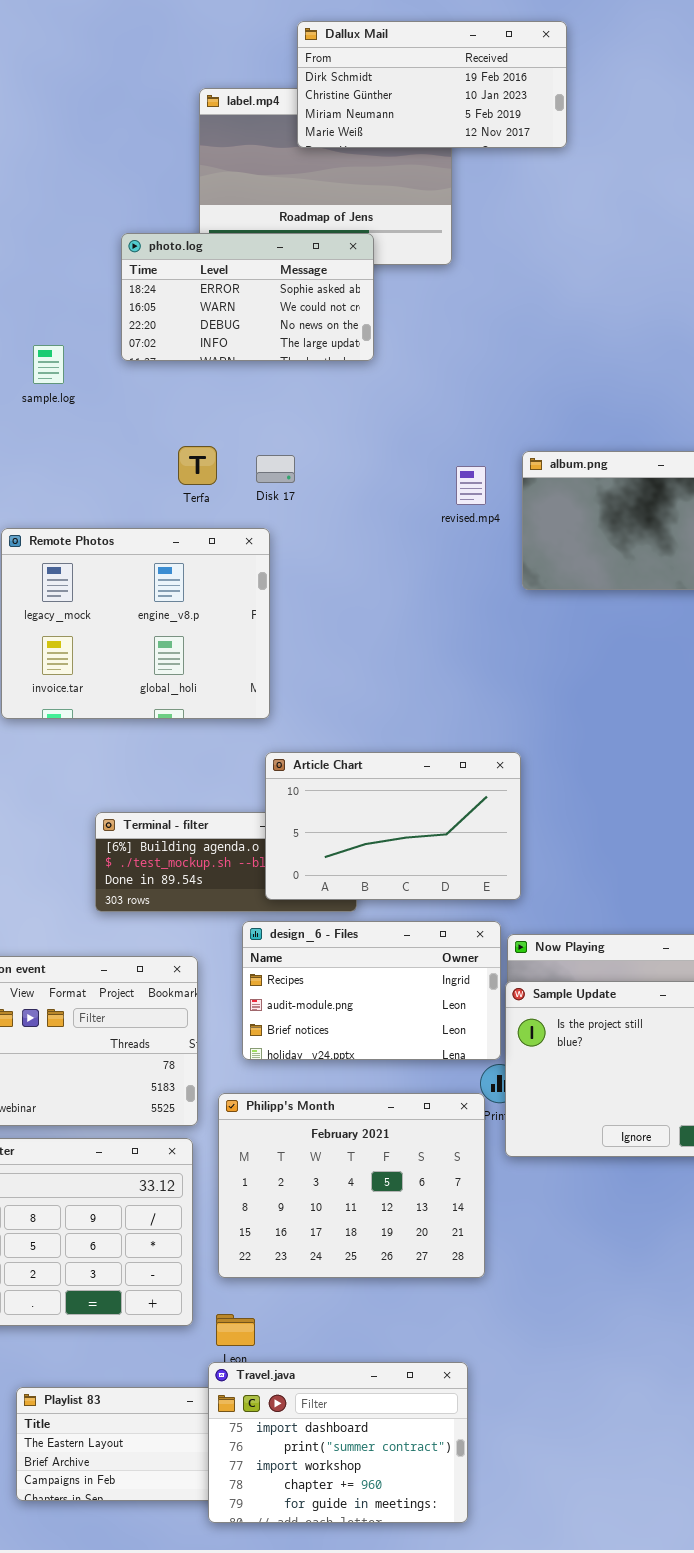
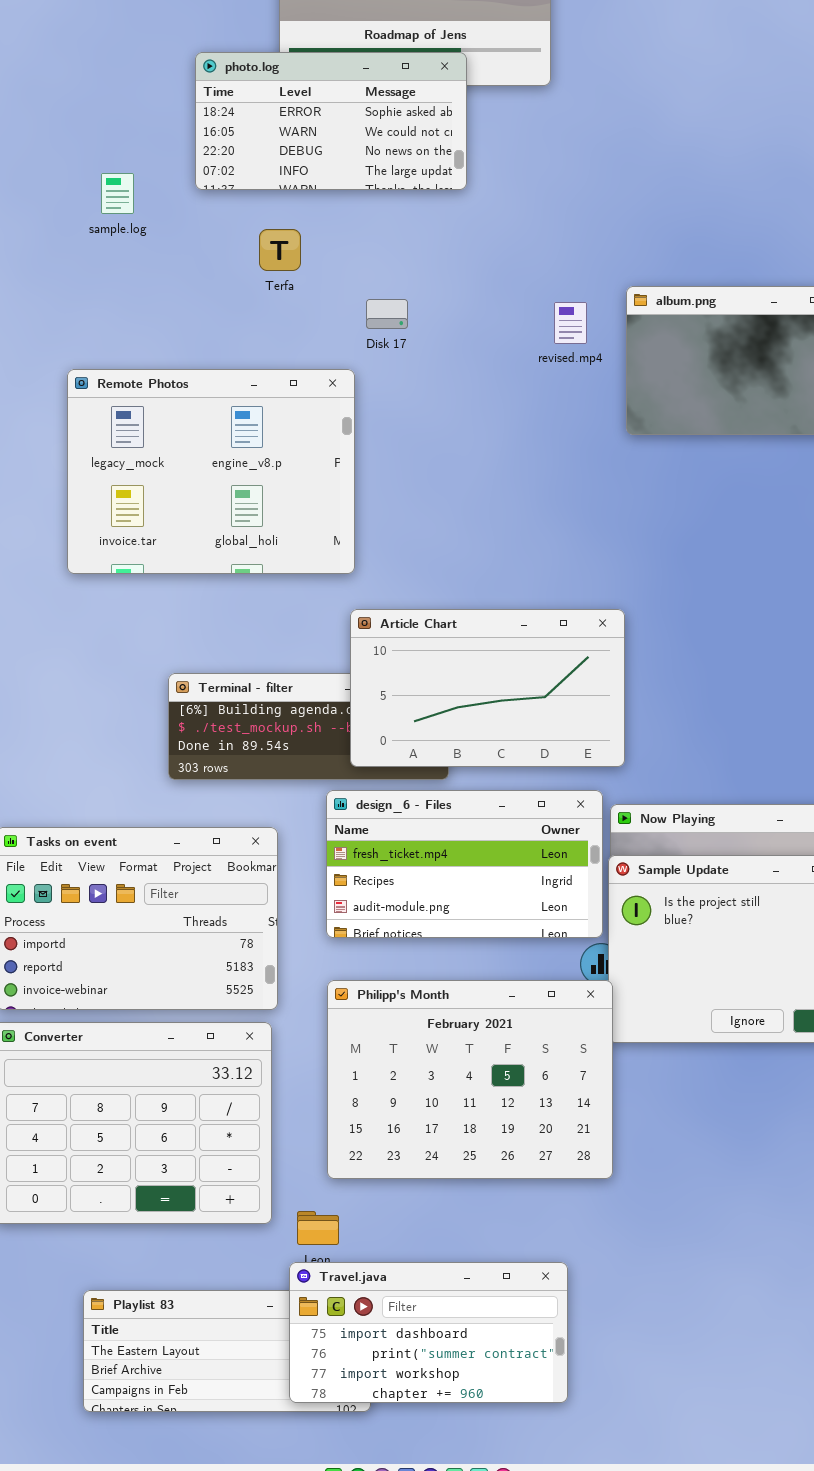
Terfa: [178,446,217,485] -> [259,229,301,271], moved
Disk 17: [256,455,295,483] -> [366,299,408,329], moved
design_6 - Files: [242,921,501,1060] -> [326,790,603,938], scrolled up 1 row
Philipp's Month: [218,1093,485,1278] -> [327,980,613,1179], moved
Travel.java: [208,1362,468,1523] -> [289,1262,568,1403], resized

